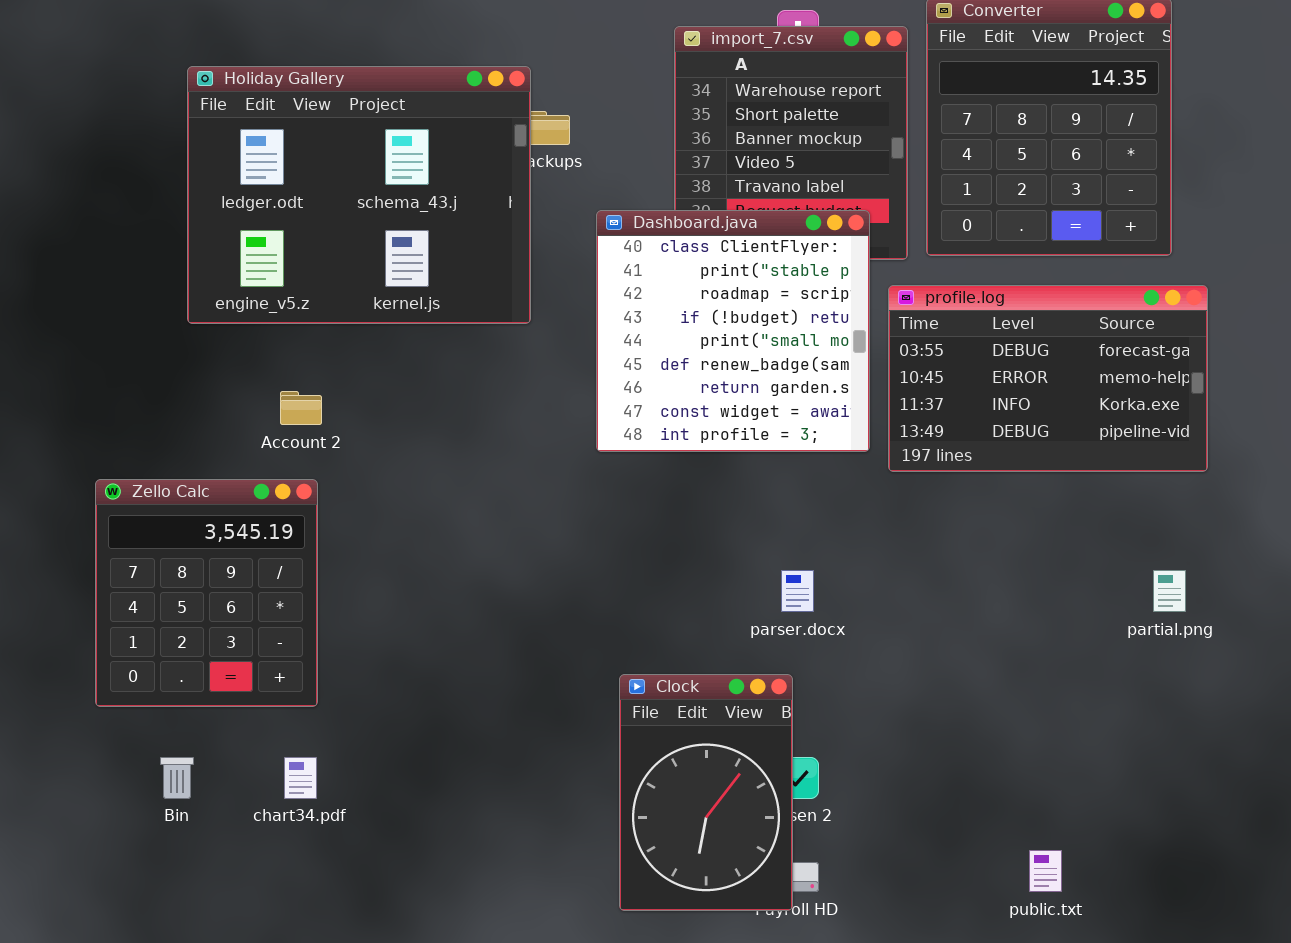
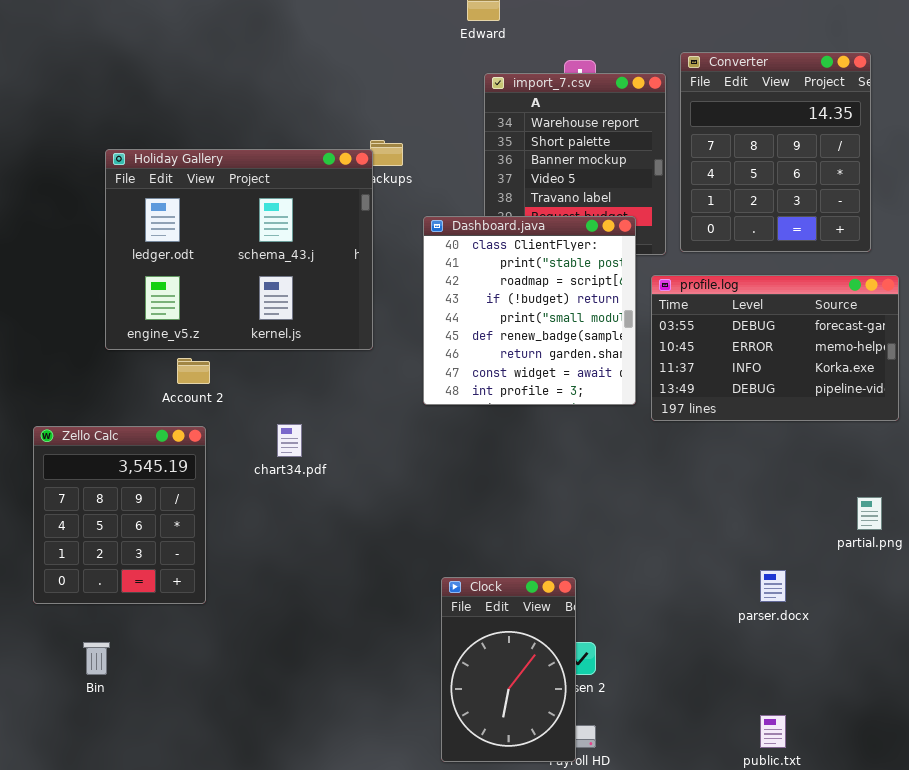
Holiday Gallery: [187,66,531,324] -> [105,149,373,350], moved
parser.docx: [781,570,814,612] -> [760,570,786,602], moved
chart34.pdf: [284,757,317,799] -> [277,424,302,457], moved

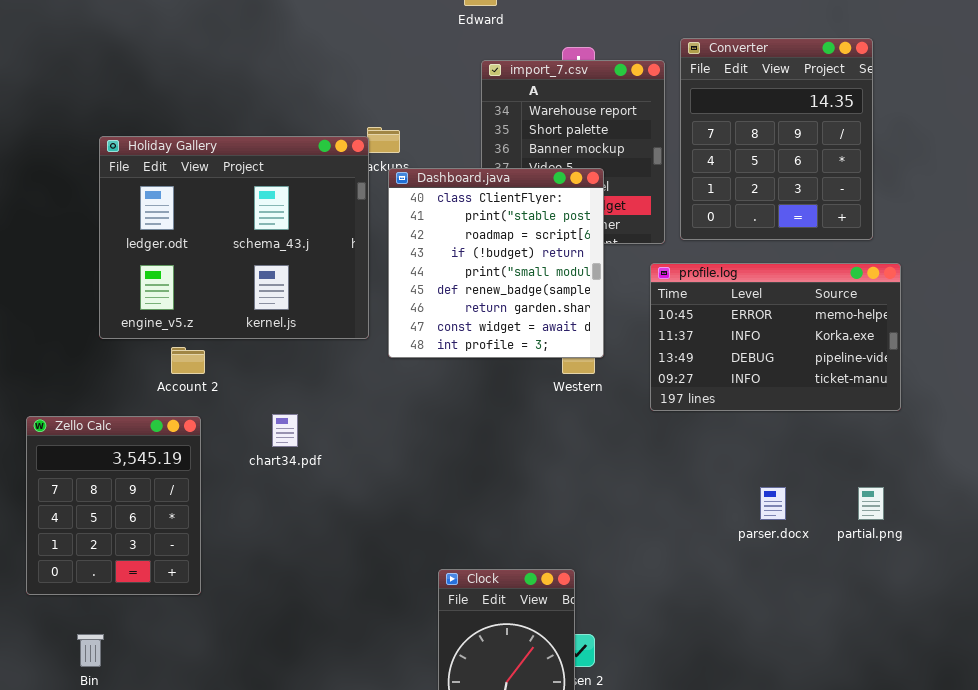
Dashboard.java: [423,216,636,405] -> [388,168,604,358], moved
profile.log: [651,275,899,421] -> [650,263,901,411], scrolled down 1 row
parser.docx: [760,570,786,602] -> [760,487,786,520], moved

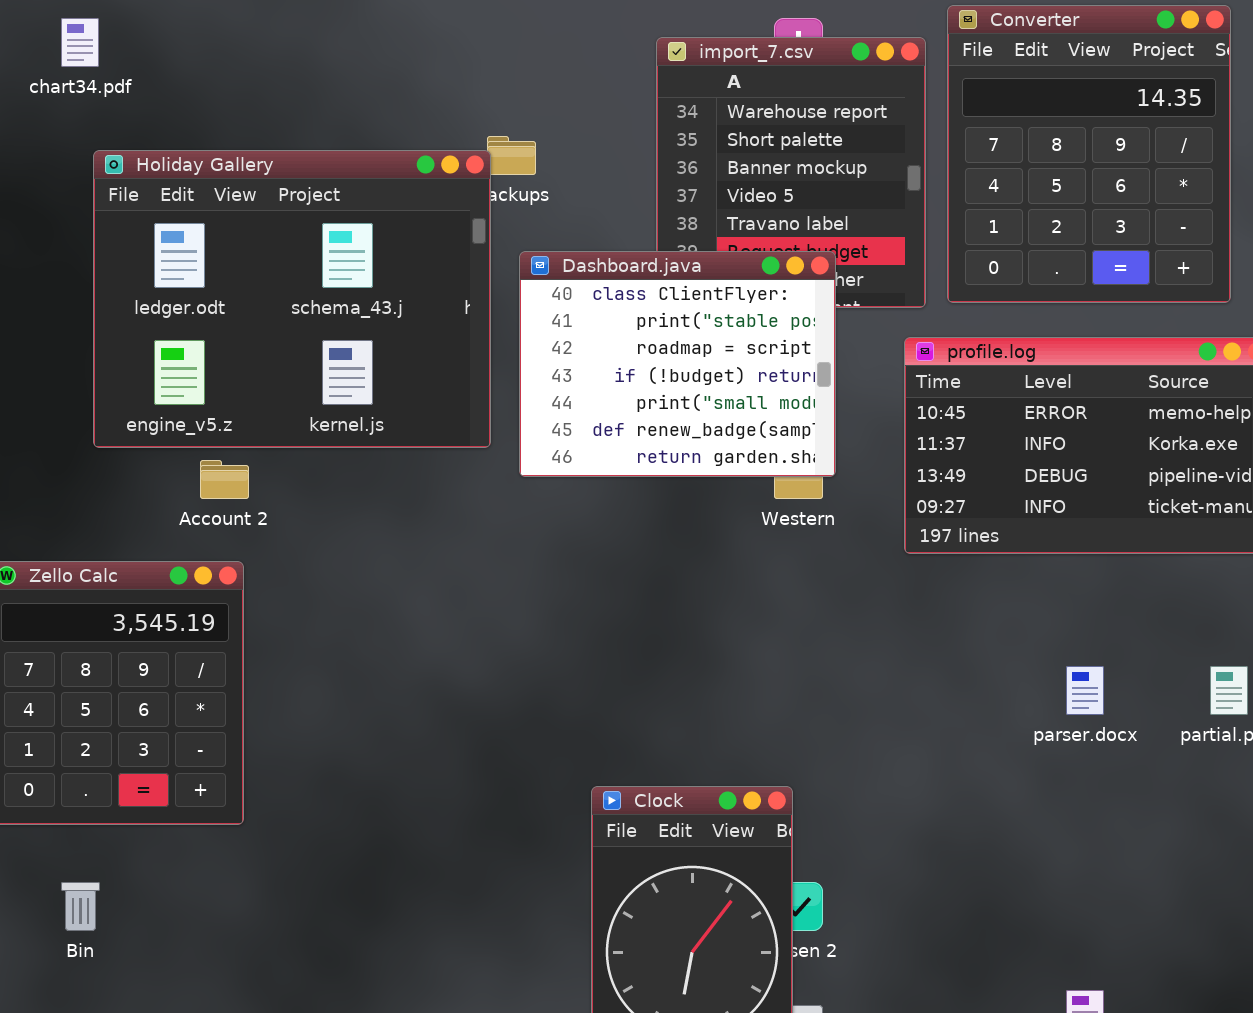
Dashboard.java: [388,168,604,358] -> [519,251,836,477], resized
chart34.pdf: [272,414,298,447] -> [61,18,99,67], moved

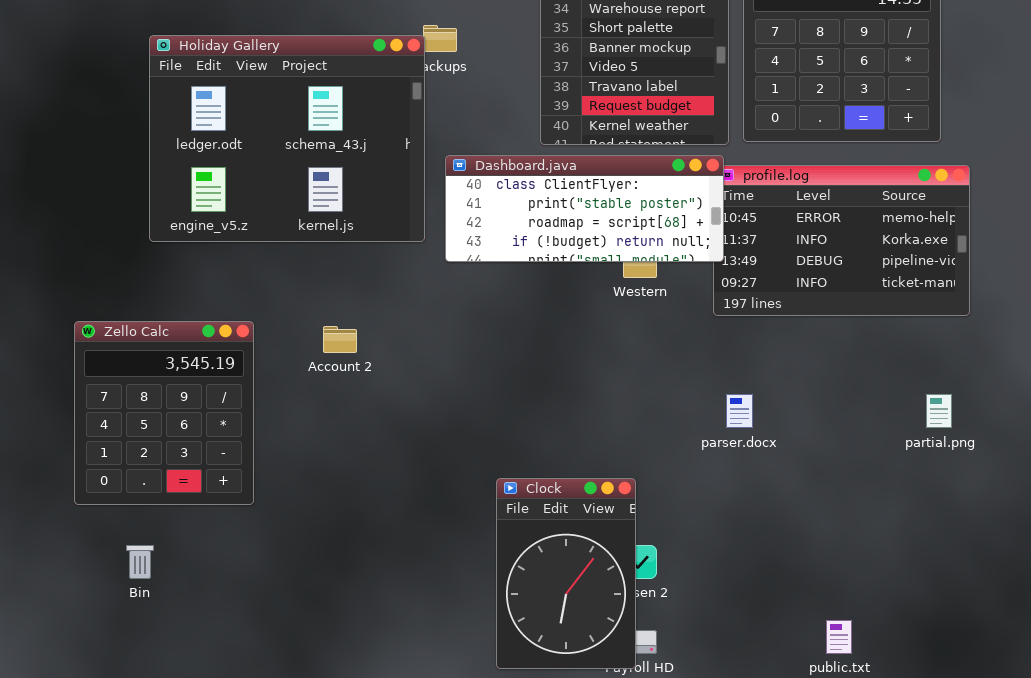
Dashboard.java: [519,251,836,477] -> [445,155,724,262], resized
Account 2: [200,460,249,499] -> [323,326,357,353], moved
parser.docx: [1066,666,1104,715] -> [726,394,753,428], moved

